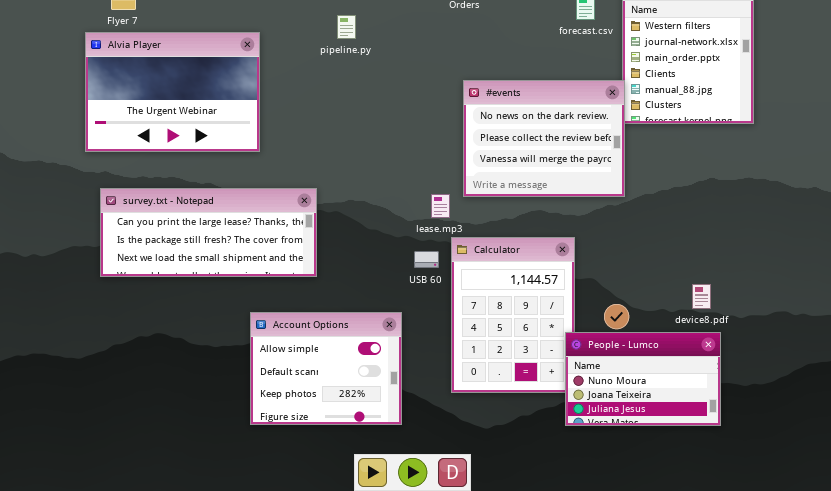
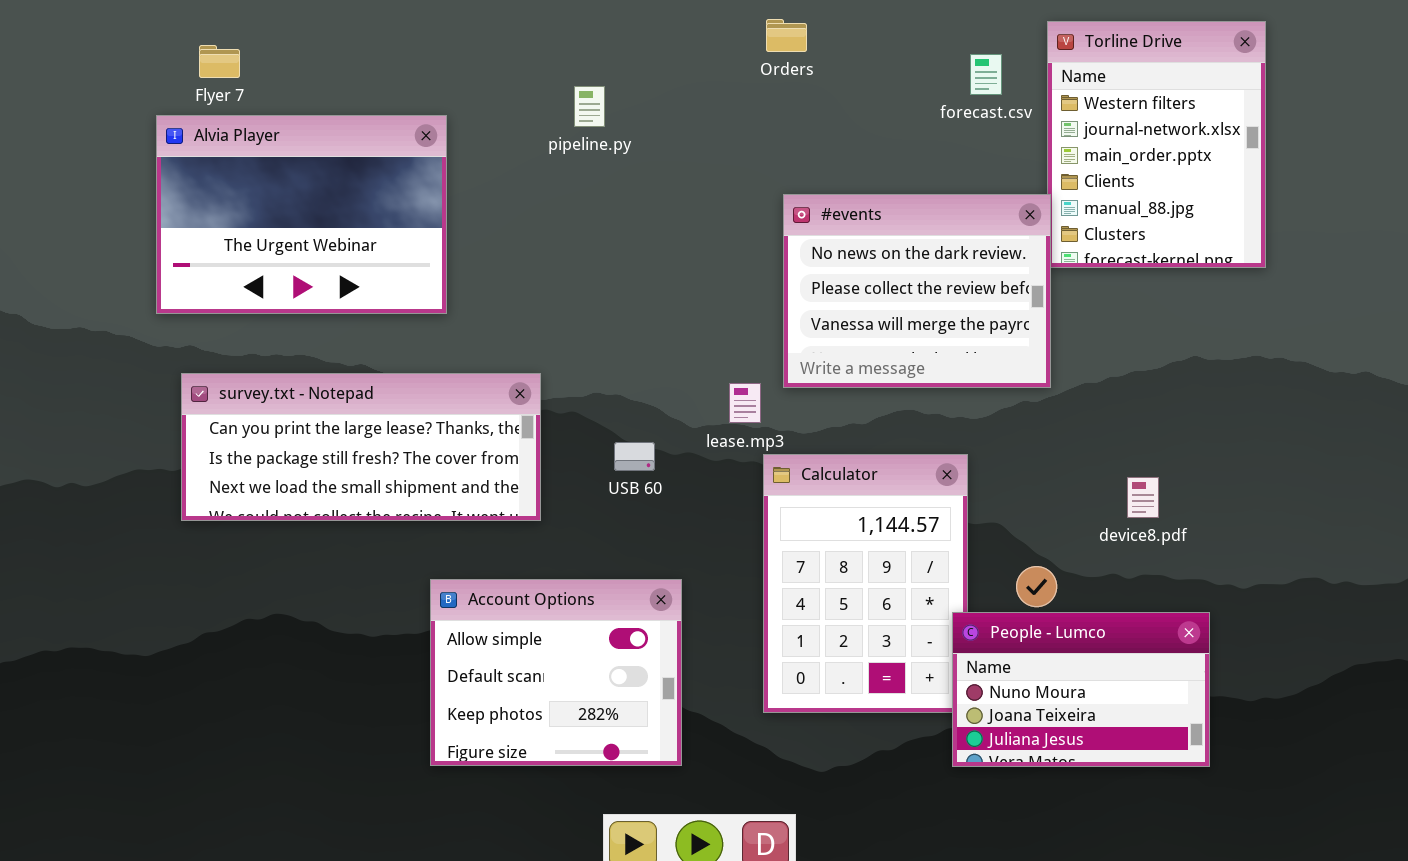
USB 60: [414,251,439,268] -> [614,442,655,471], moved
device8.pdf: [692,284,711,309] -> [1127,477,1159,518], moved

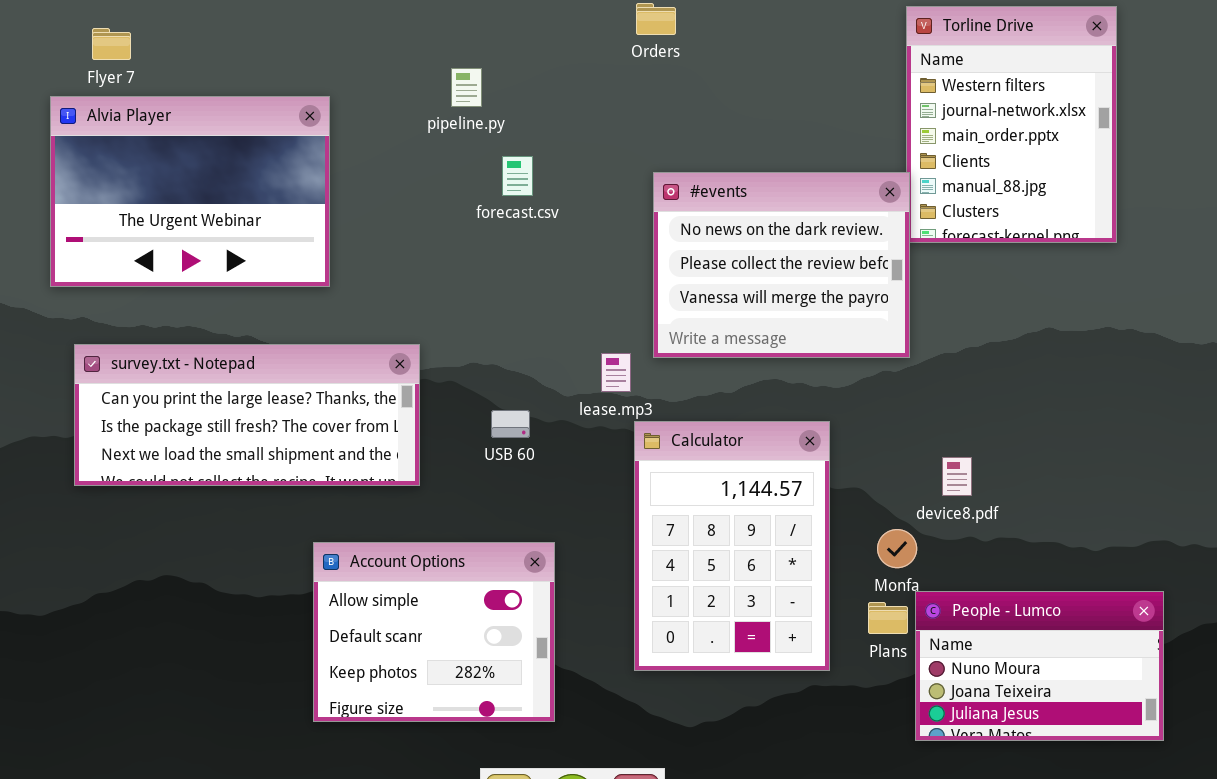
forecast.csv: [970,54,1002,95] -> [502,156,533,196], moved
device8.pdf: [1127,477,1159,518] -> [942,457,972,496], moved
People - Lumco: [952,612,1210,767] -> [915,591,1164,741], moved

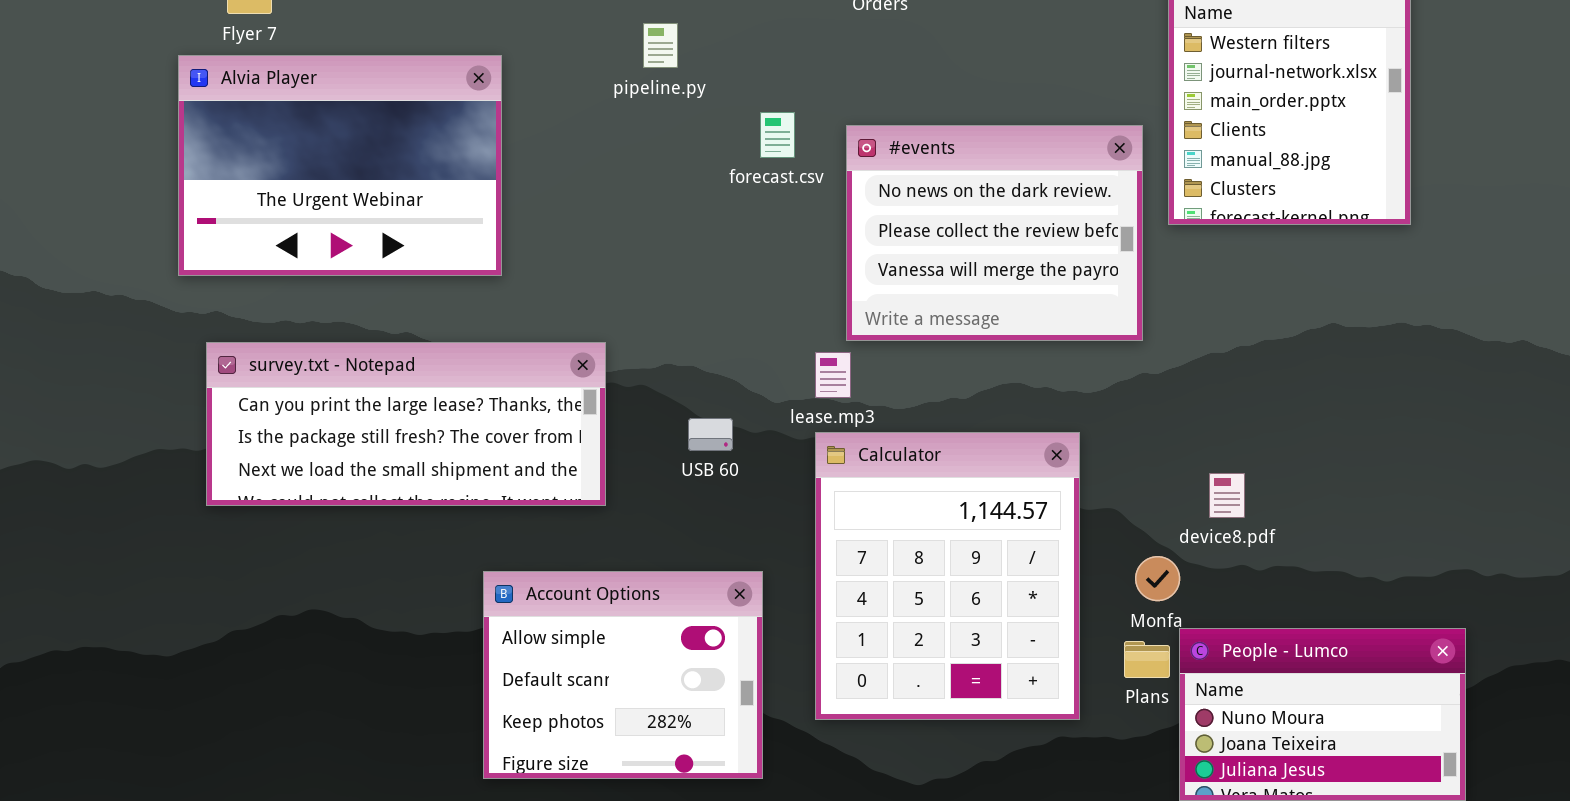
forecast.csv: [502,156,533,196] -> [760,112,795,158], moved
#events: [653,172,910,358] -> [846,125,1143,341], moved
Calculator: [634,421,830,671] -> [815,432,1080,720], resized

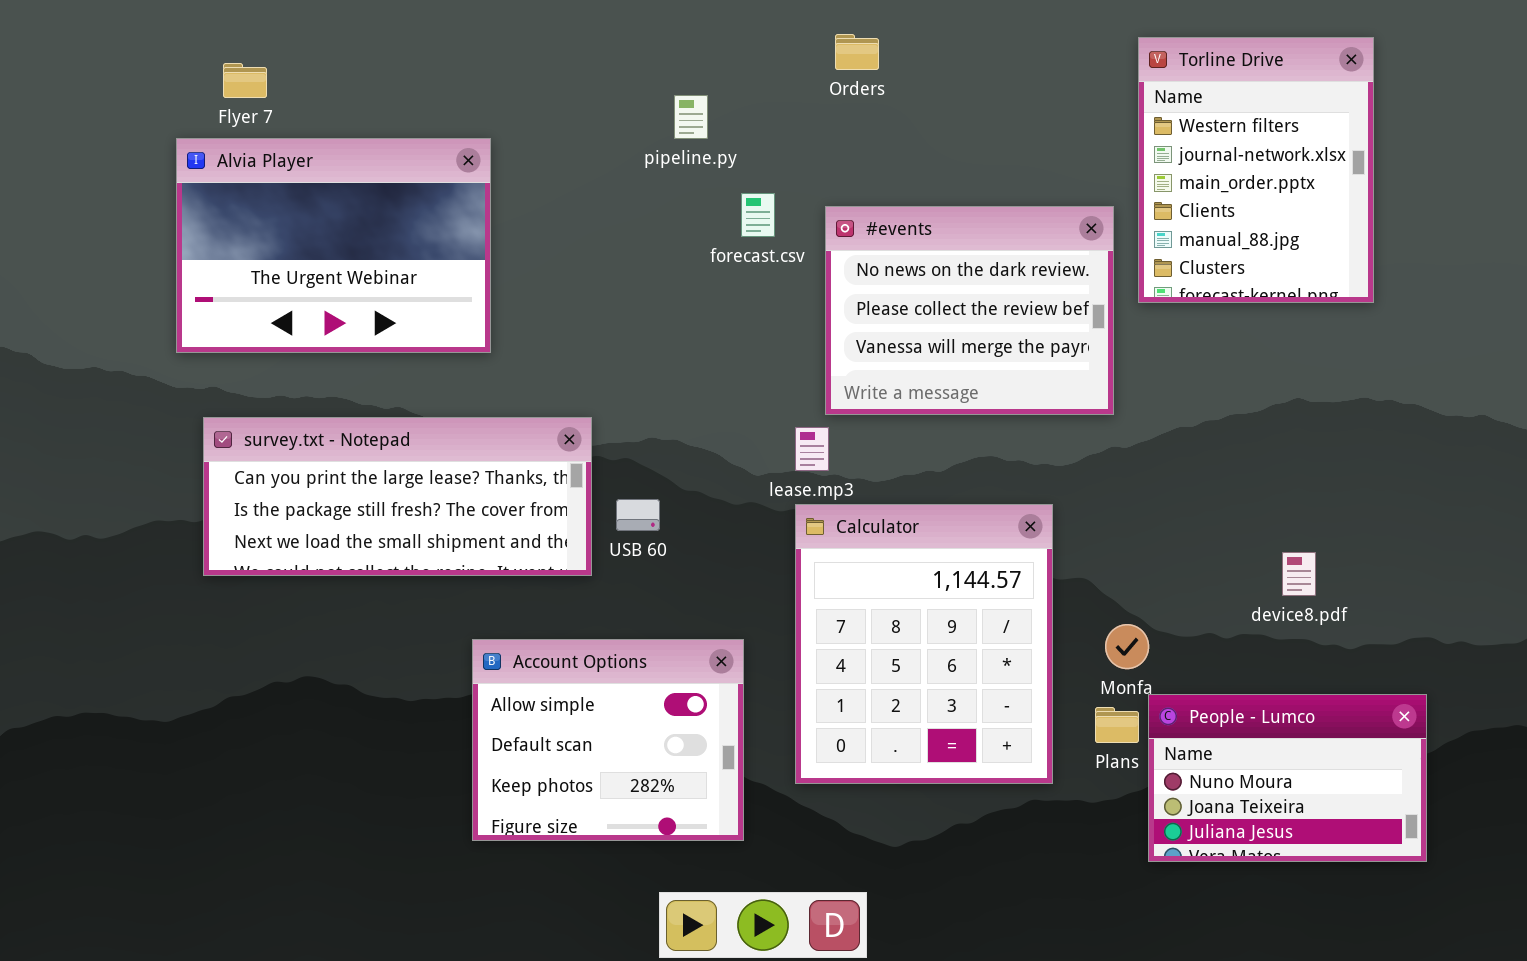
pipeline.py: [643,23,678,68] -> [674,95,708,139], moved
USB 60: [688,418,733,451] -> [616,499,660,531], moved
device8.pdf: [1209,473,1245,518] -> [1282,552,1316,596], moved

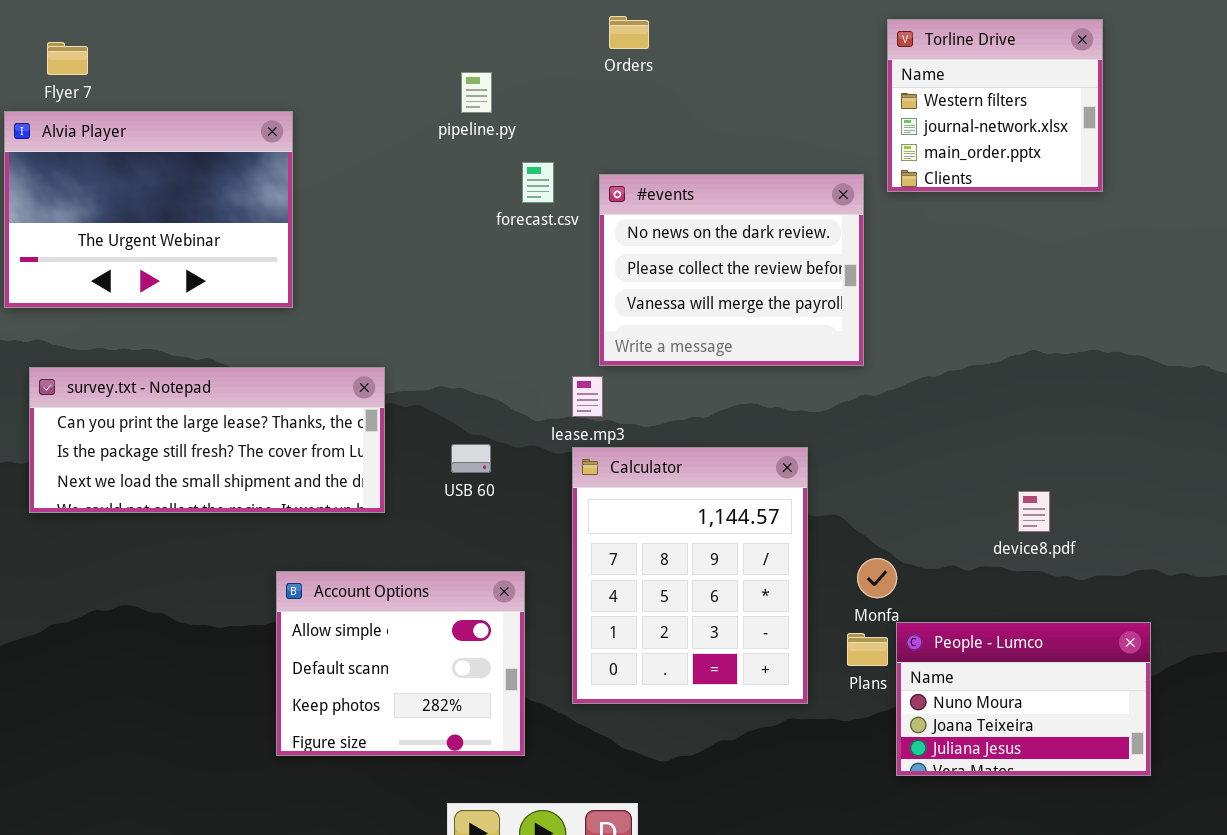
Torline Drive: [1138,37,1374,303] -> [887,19,1103,192], resized
USB 60: [616,499,660,531] -> [451,444,491,473], moved

